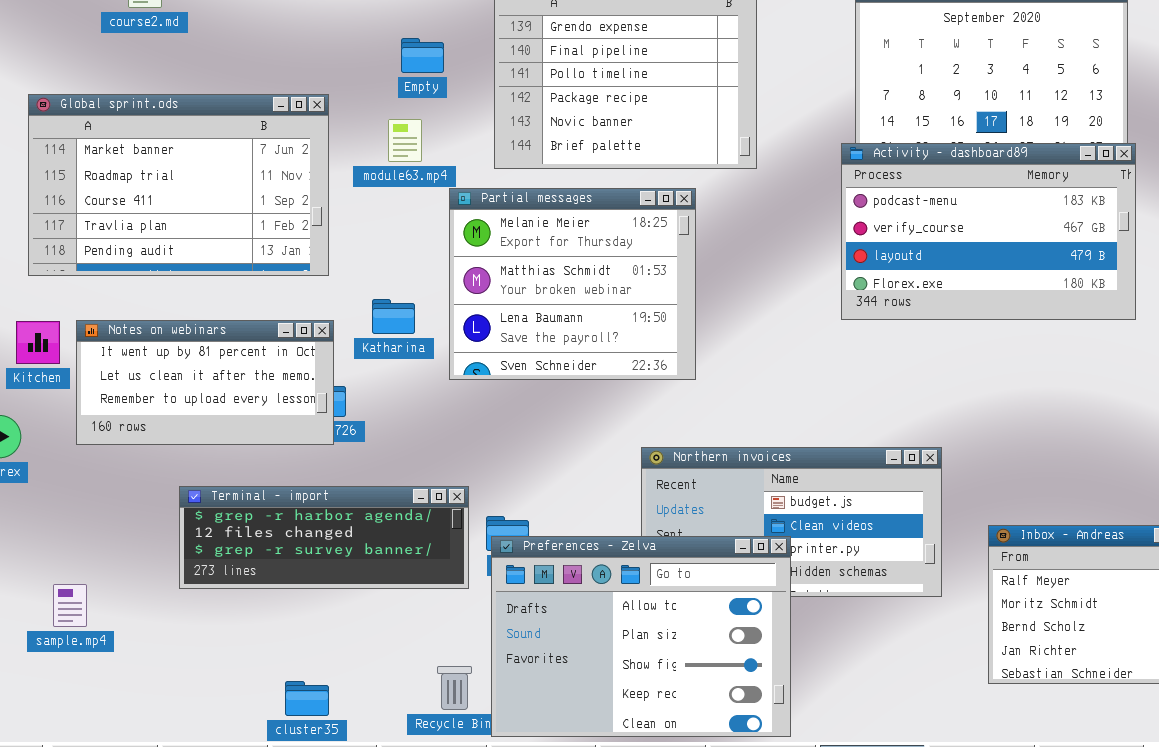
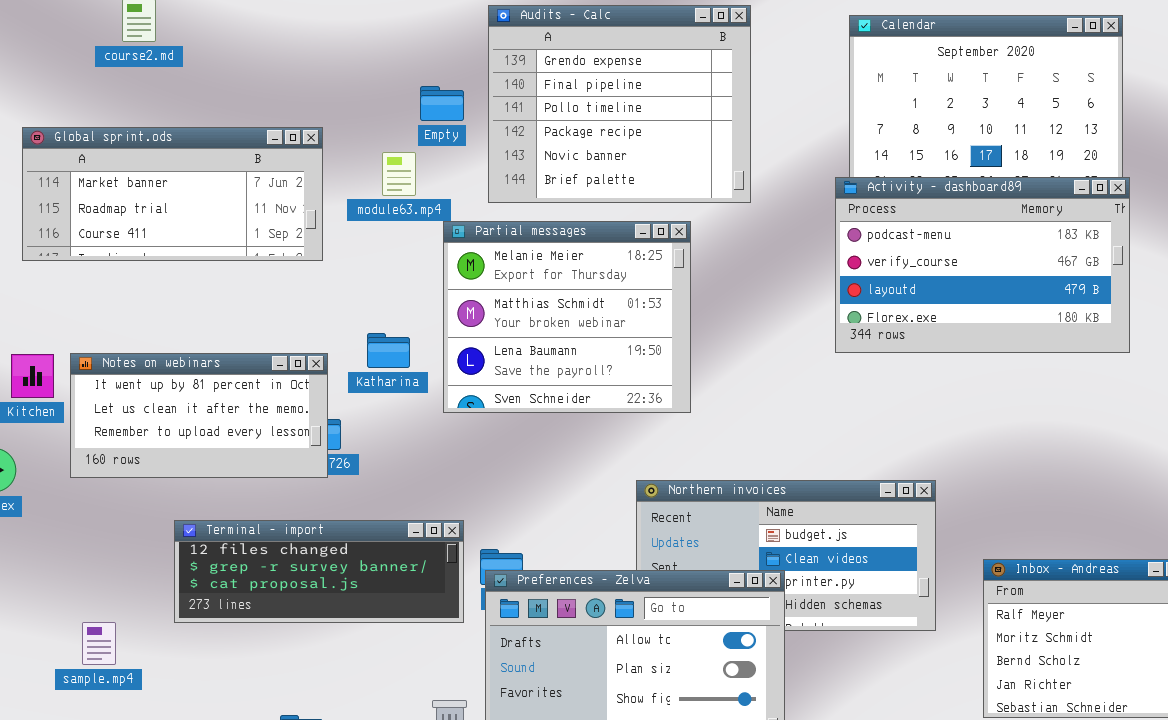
Empty: [401,38,444,73] -> [420,86,464,121], moved
Global sprint.ods: [28,94,329,276] -> [22,127,323,261], resized
Terminal - import: [179,486,469,589] -> [174,520,464,623], scrolled down 1 row
sample.mp4: [53,584,87,627] -> [82,622,116,665], moved

